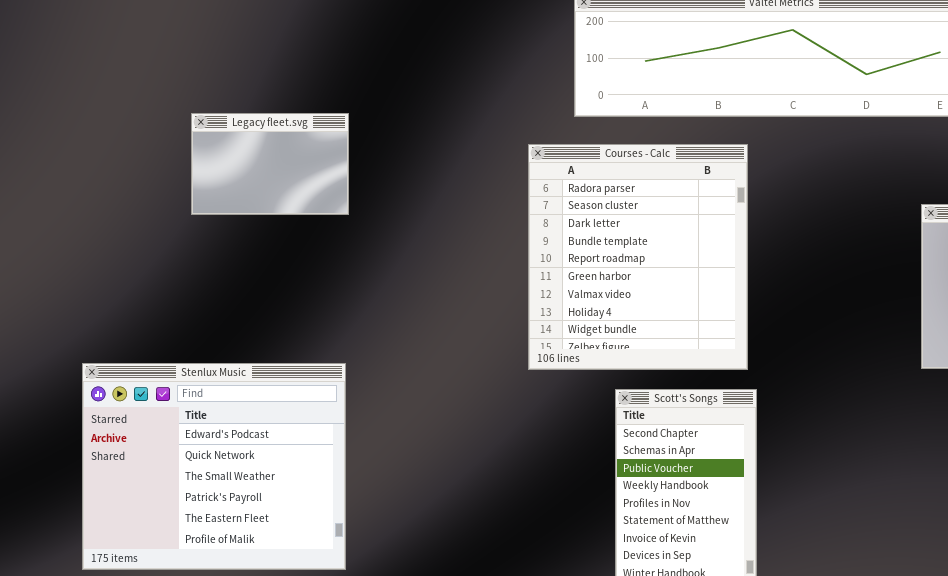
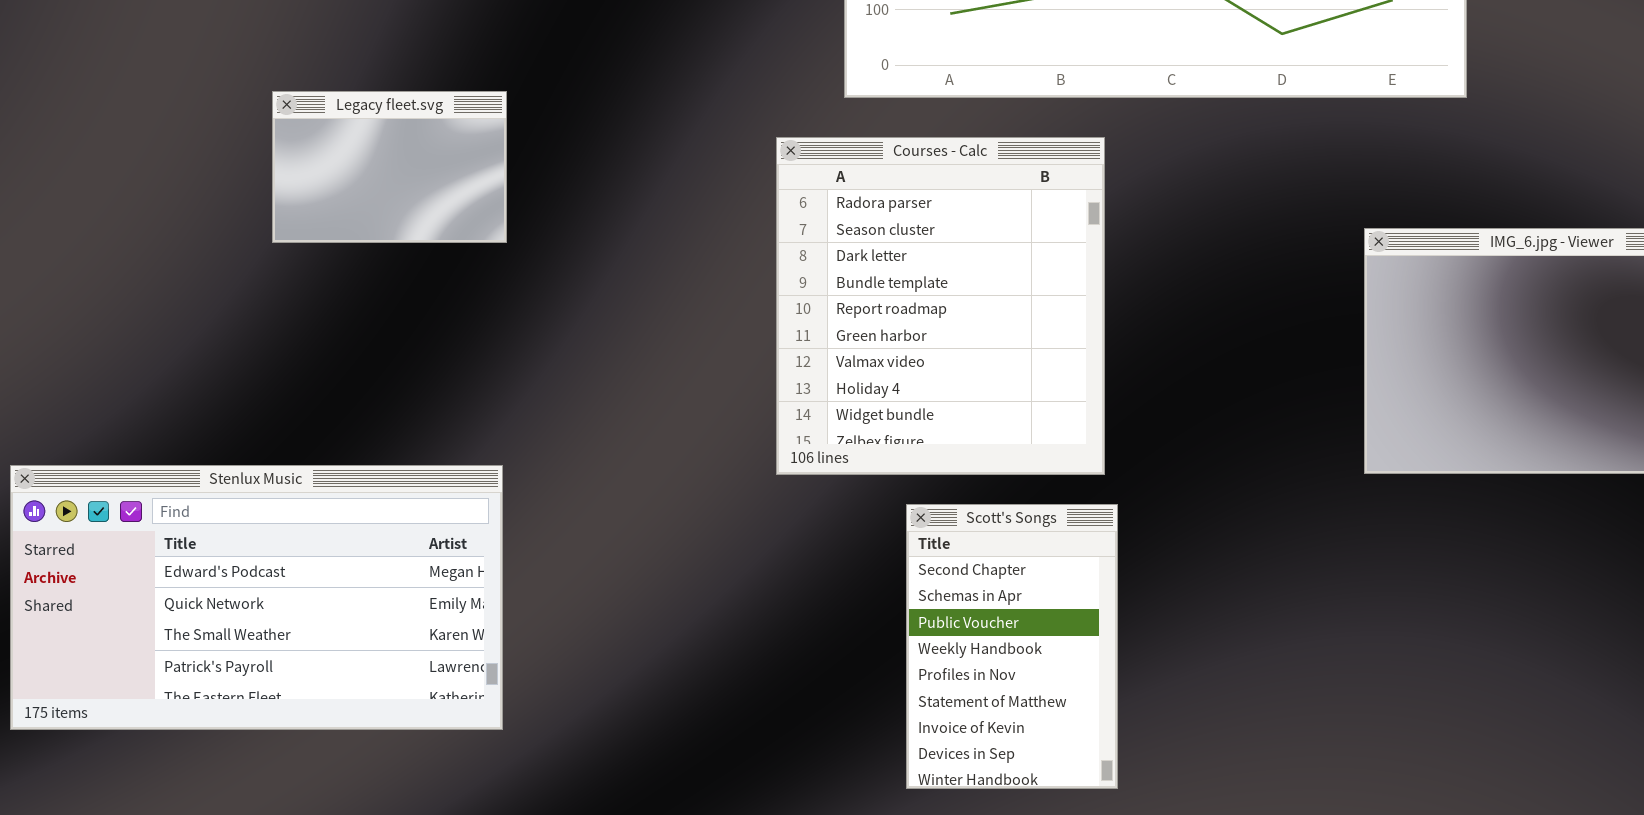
Stenlux Music: [82,363,346,570] -> [10,465,503,730], resized

